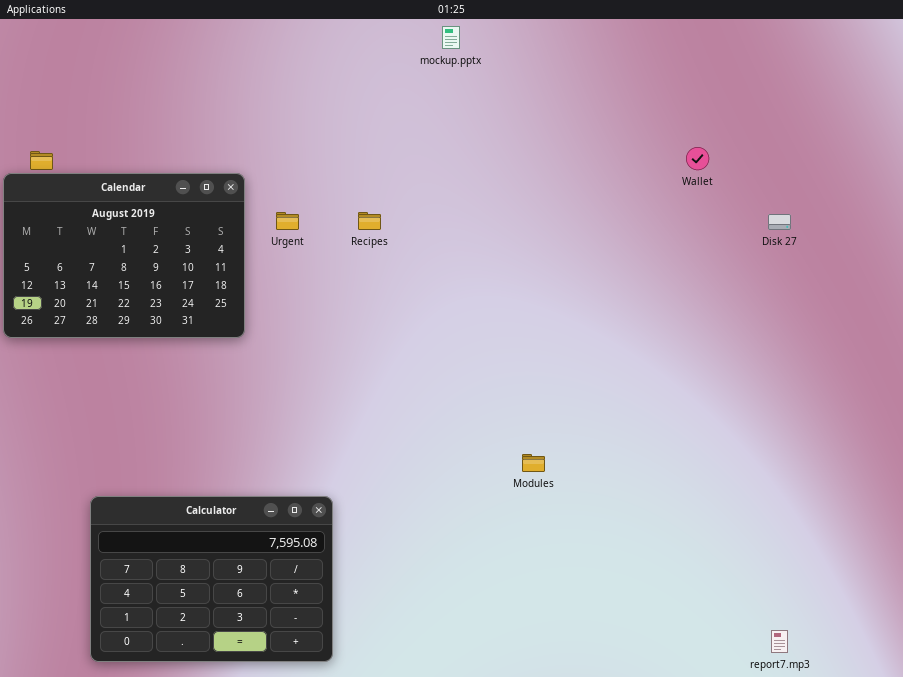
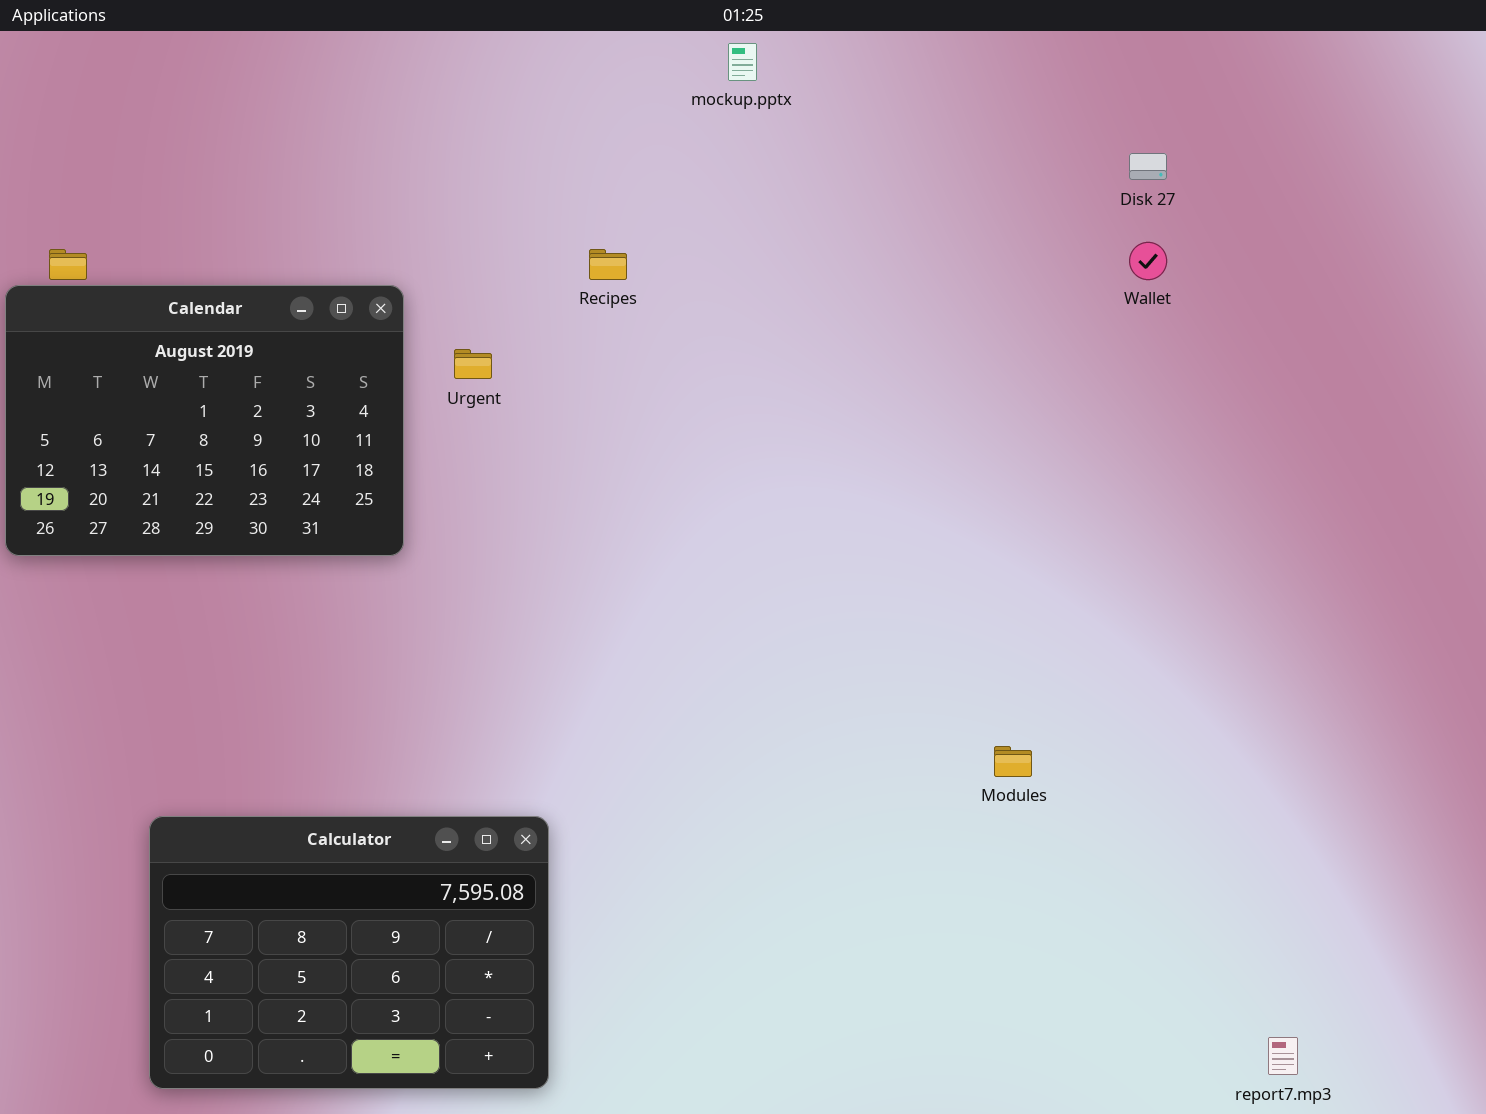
Recipes: [358,212,381,230] -> [589,249,627,280], moved
Disk 27: [768,214,791,230] -> [1129,153,1167,180], moved
Modules: [522,454,545,472] -> [994,746,1032,777], moved

